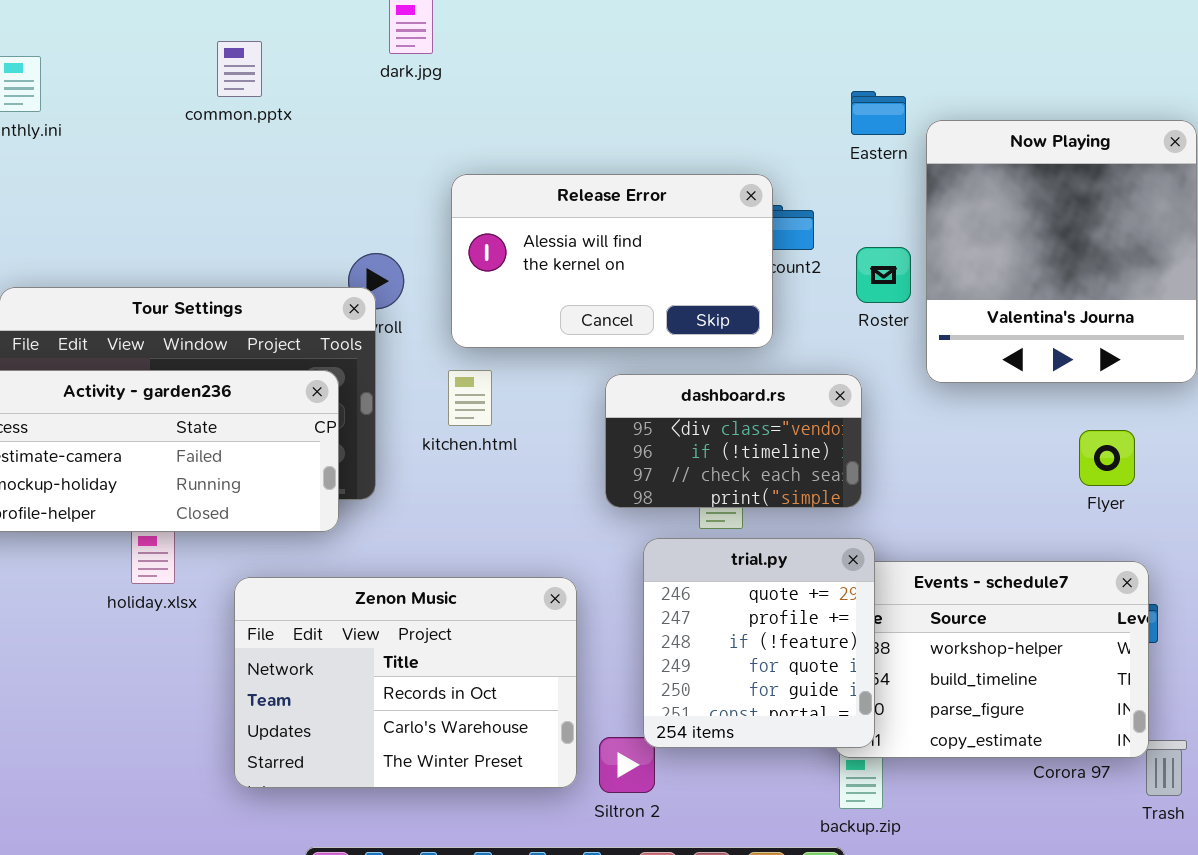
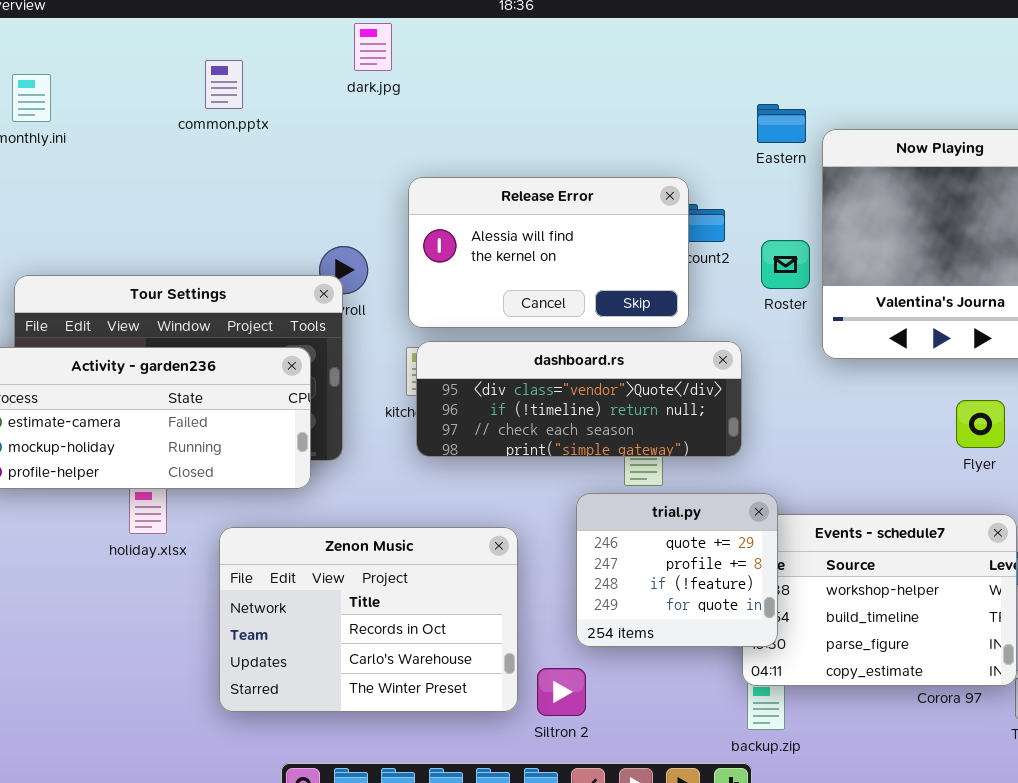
dashboard.rs: [605,374,862,508] -> [416,341,742,457], moved, resized
trial.py: [643,538,875,748] -> [576,493,778,647], resized

